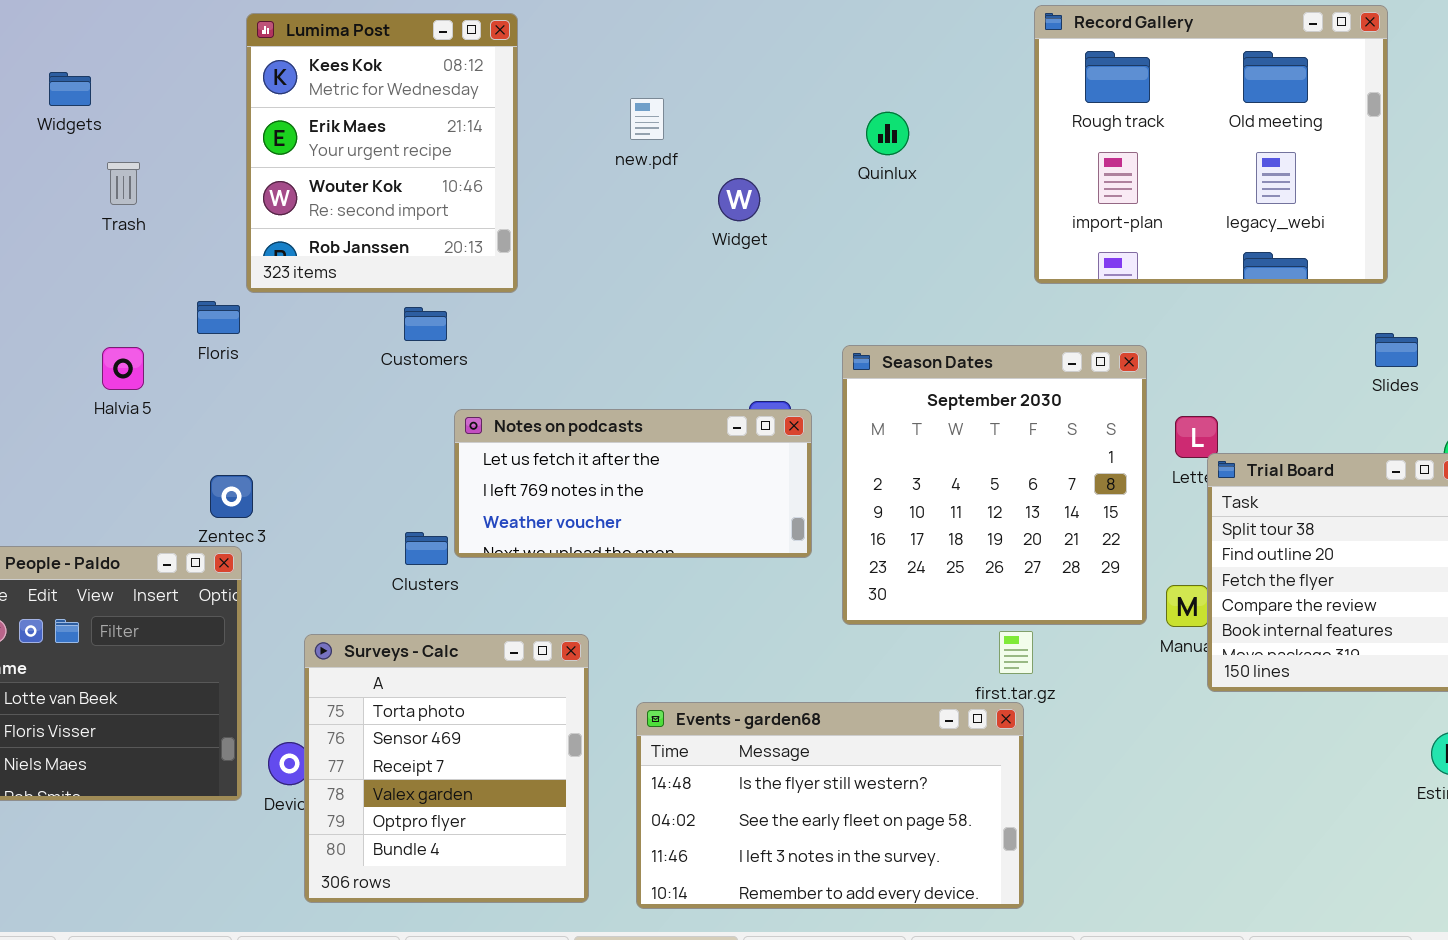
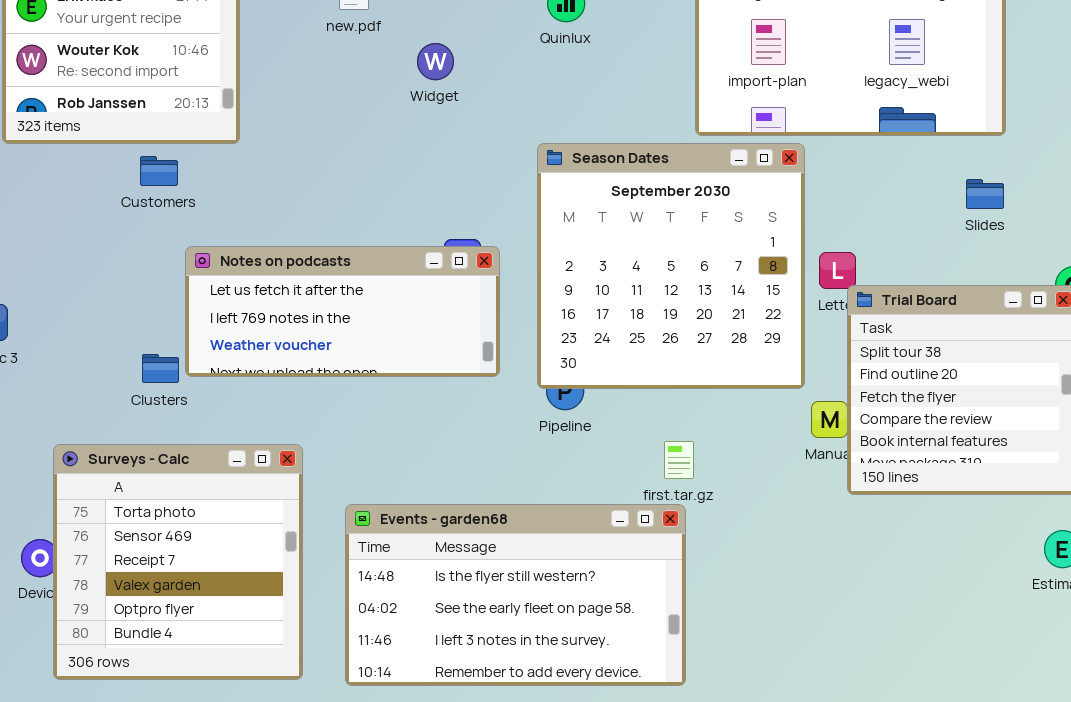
Slides: [1375,333,1418,367] -> [966,179,1004,209], moved
Season Dates: [842,345,1147,625] -> [537,143,805,389], moved

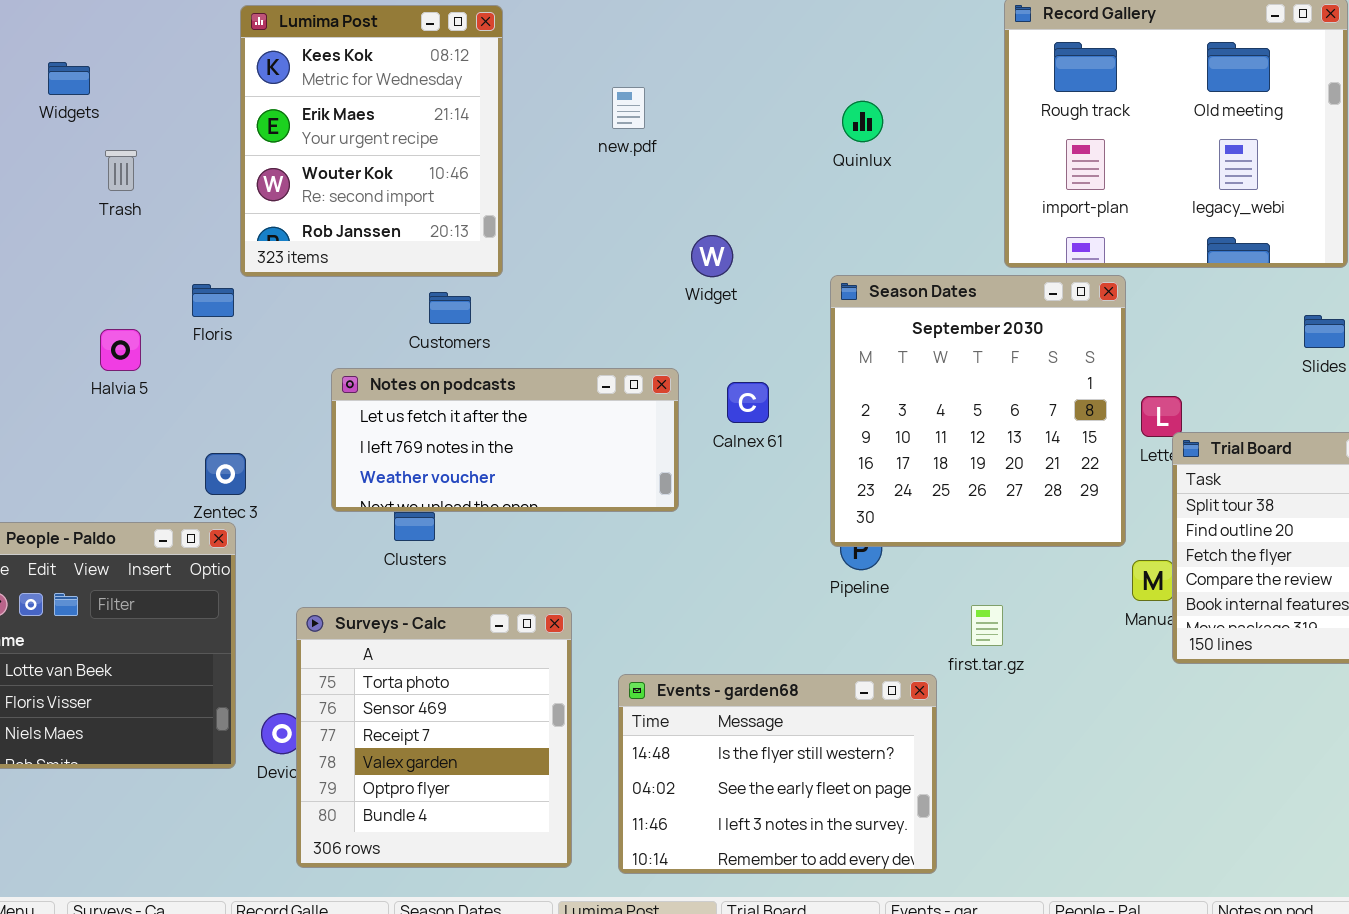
Widget: [417,43,454,80] -> [691,235,733,277], moved
Customers: [140,156,178,186] -> [429,292,471,324], moved
Notes on podcasts: [185,246,500,377] -> [331,368,679,512], moved
Events - garden68: [345,504,686,686] -> [618,674,937,874], resized

